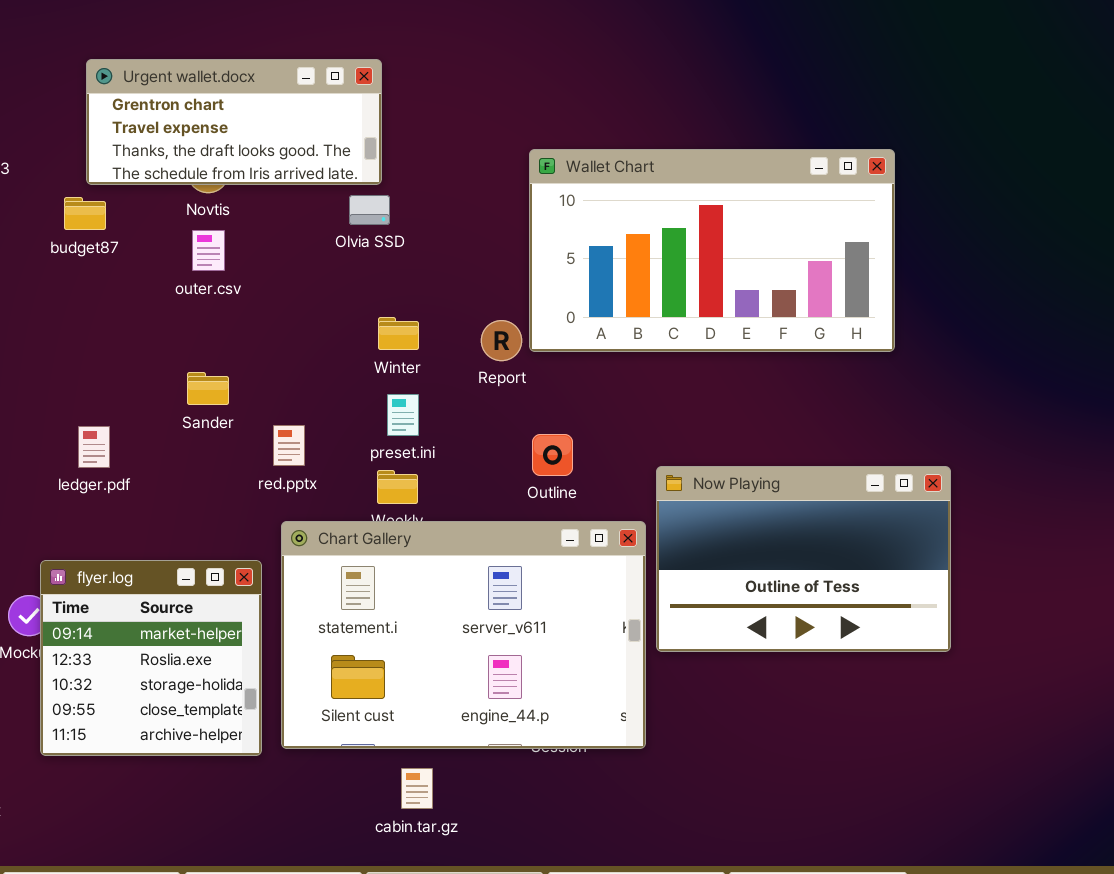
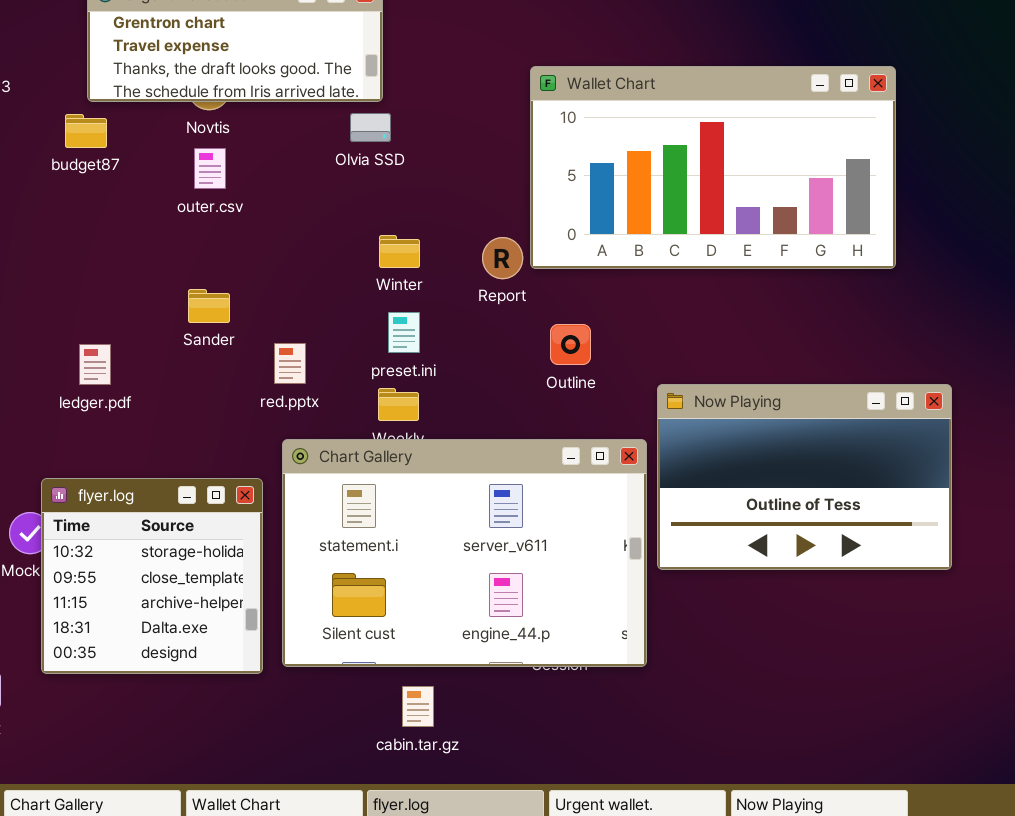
Outline: [532,434,573,476] -> [550,324,591,365], moved
flyer.log: [40,560,262,756] -> [41,478,263,674], scrolled down 2 rows

